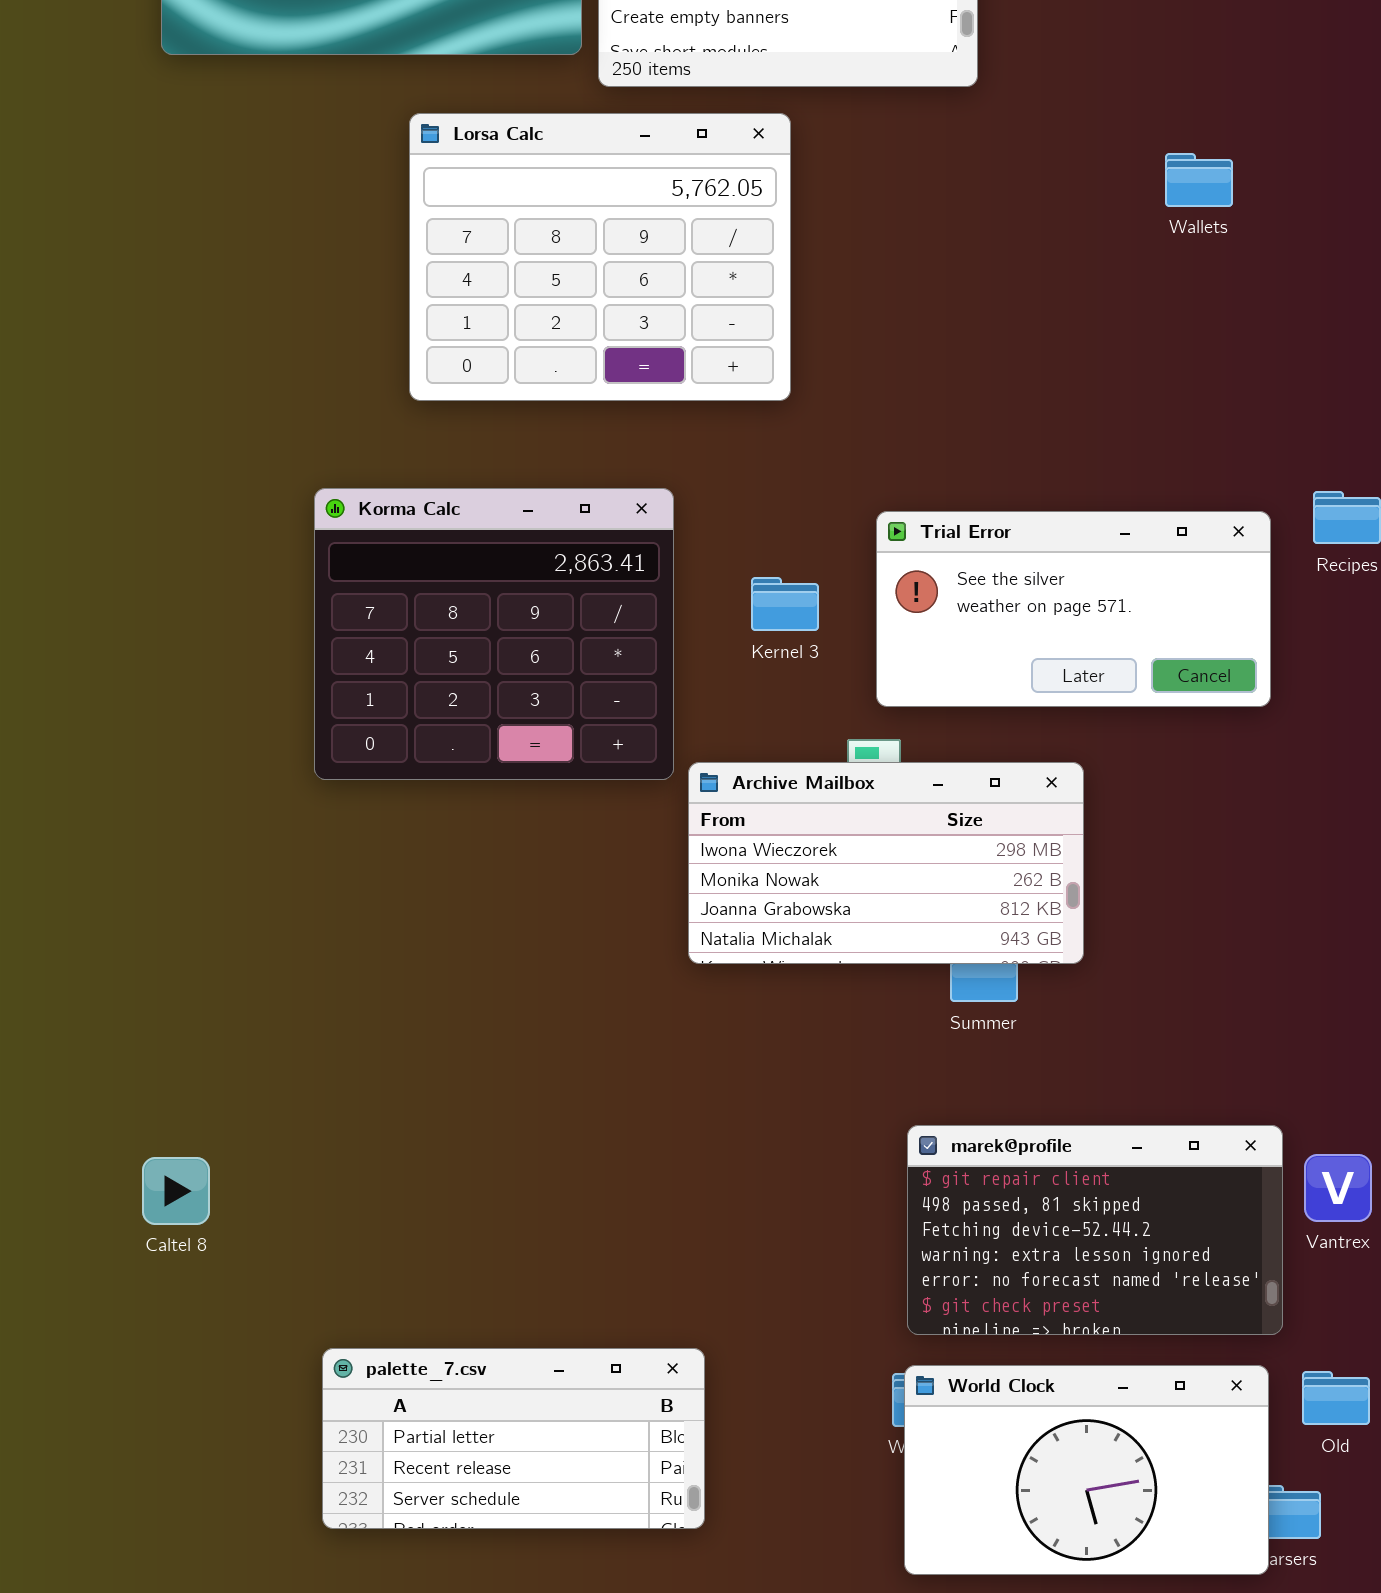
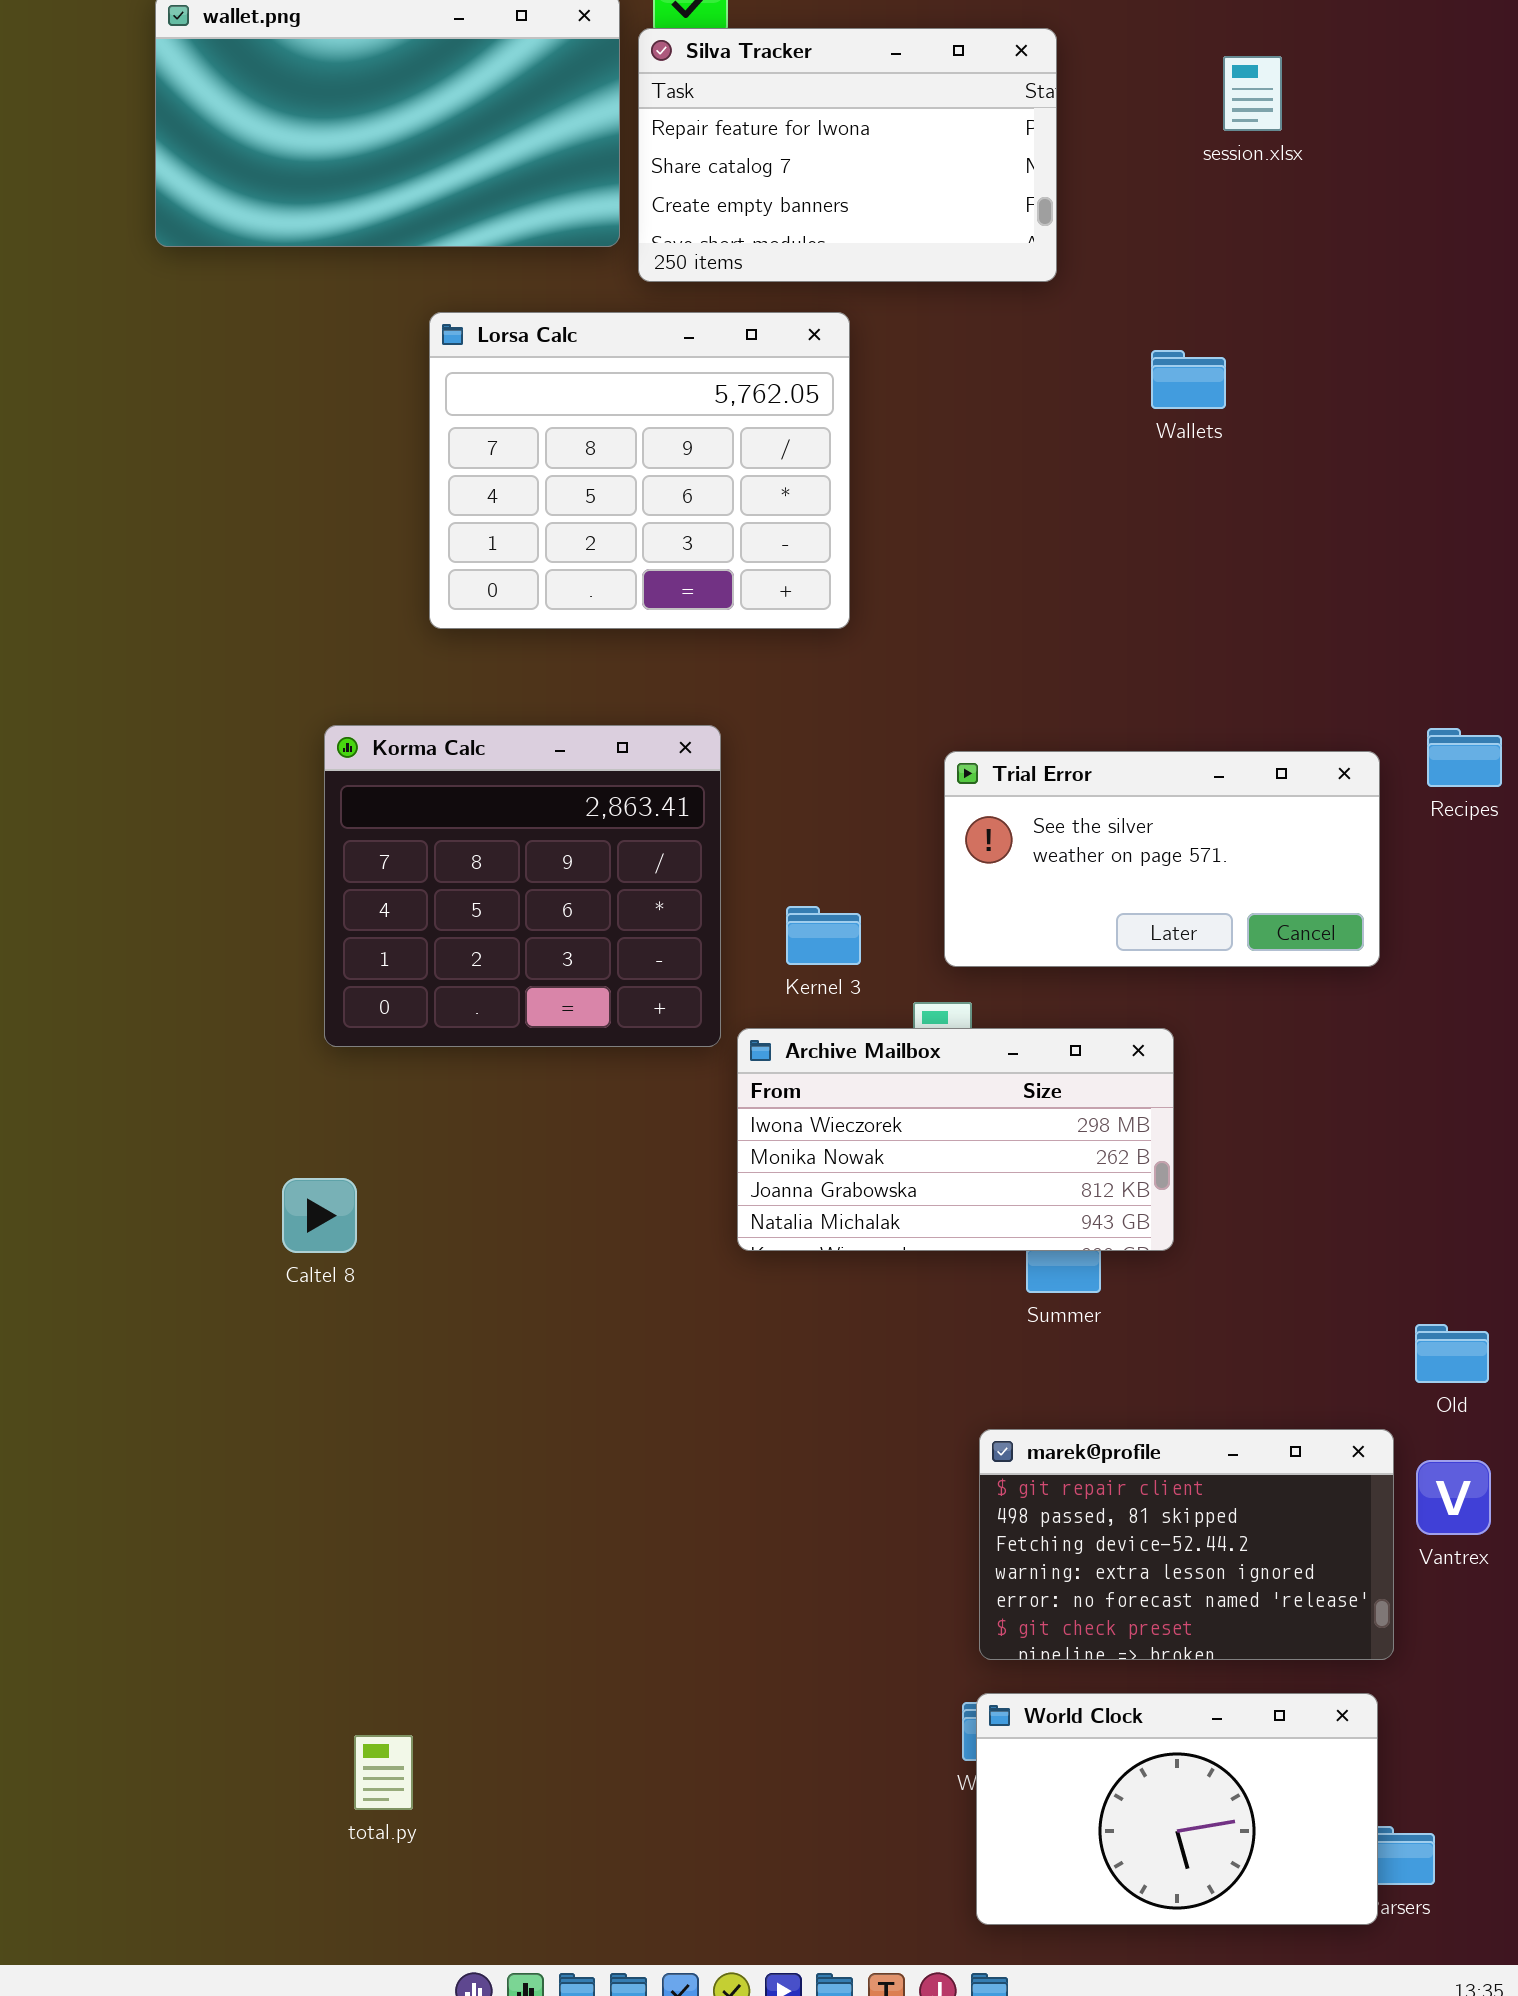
Wallets: [1165,153,1233,207] -> [1151,350,1226,409], moved
Kernel 3: [751,577,819,631] -> [786,906,861,965], moved
Caltel 8: [142,1157,210,1225] -> [282,1178,357,1253], moved
palette_7.csv: [322,1348,705,1529] -> none, closed
Old: [1302,1371,1370,1425] -> [1415,1324,1489,1383], moved

